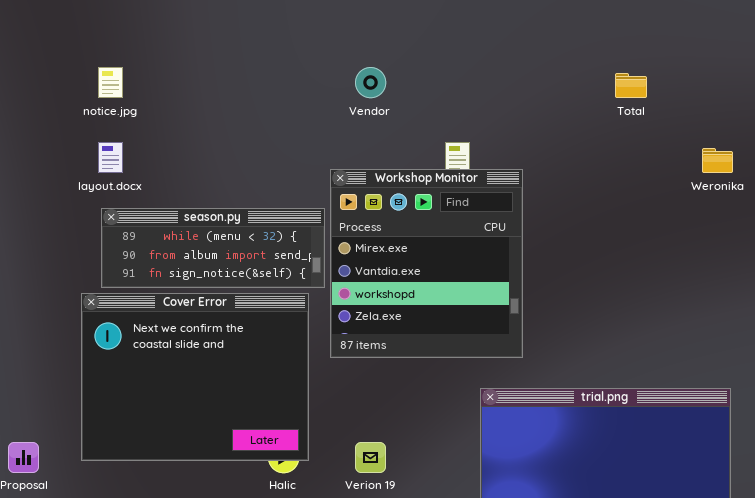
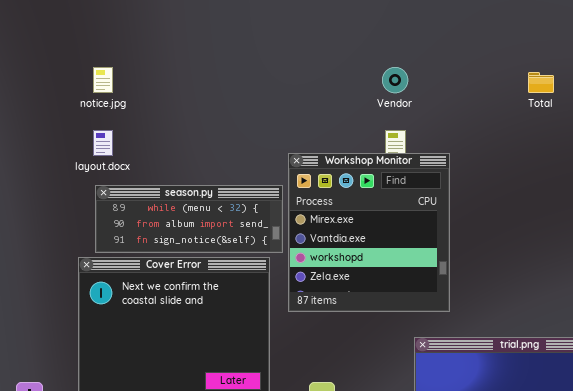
Vendor: [355,67,386,98] -> [382,67,408,93], moved

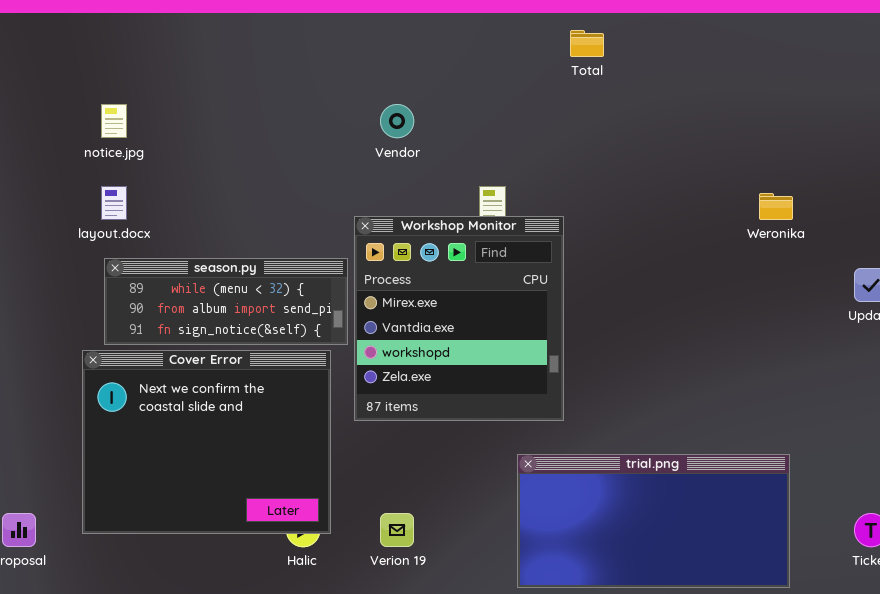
Vendor: [382,67,408,93] -> [380,104,414,138], moved
Total: [528,72,554,93] -> [570,30,604,57], moved

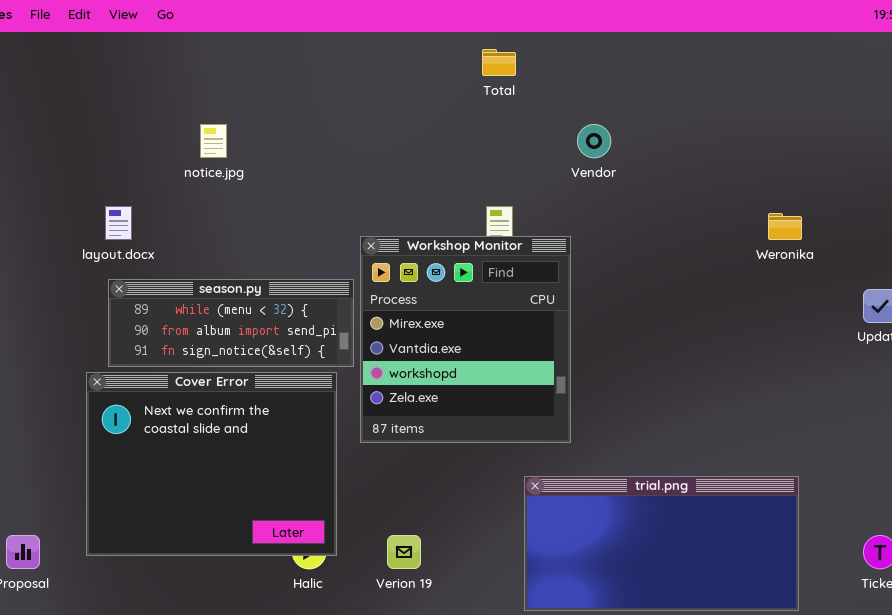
Total: [570,30,604,57] -> [482,49,516,76], moved
notice.jpg: [101,104,127,138] -> [200,124,227,158], moved
Vendor: [380,104,414,138] -> [577,124,611,158], moved

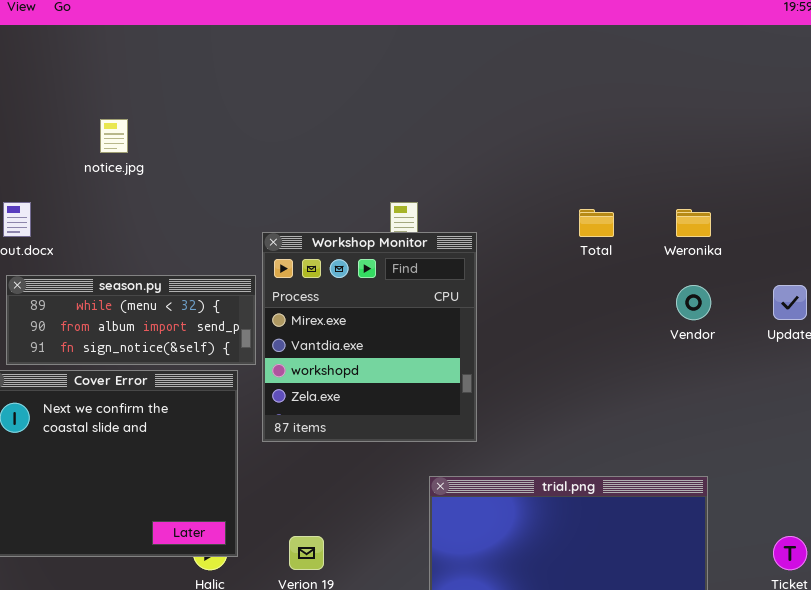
Total: [482,49,516,76] -> [579,209,614,237], moved
Vendor: [577,124,611,158] -> [676,285,711,320], moved

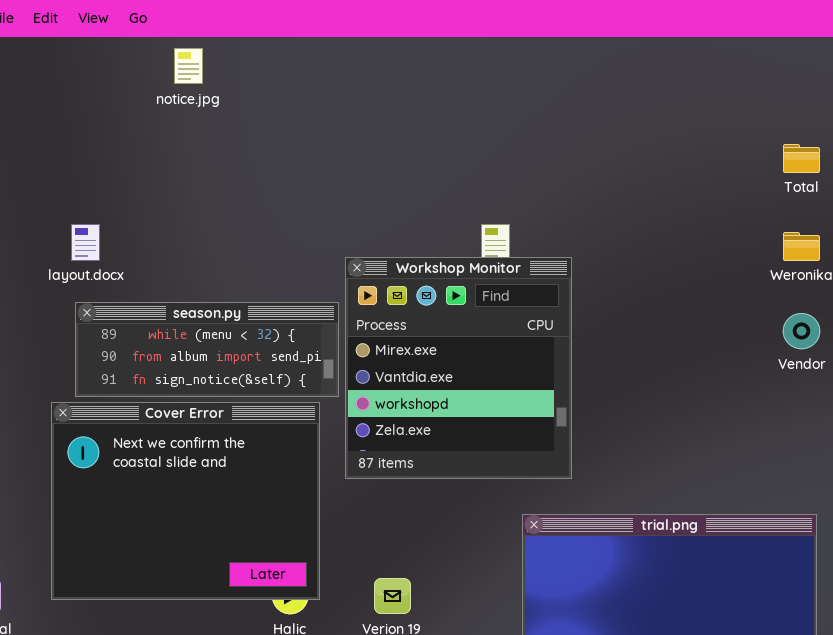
notice.jpg: [100,119,128,153] -> [174,48,203,84], moved
Total: [579,209,614,237] -> [783,144,820,173], moved

